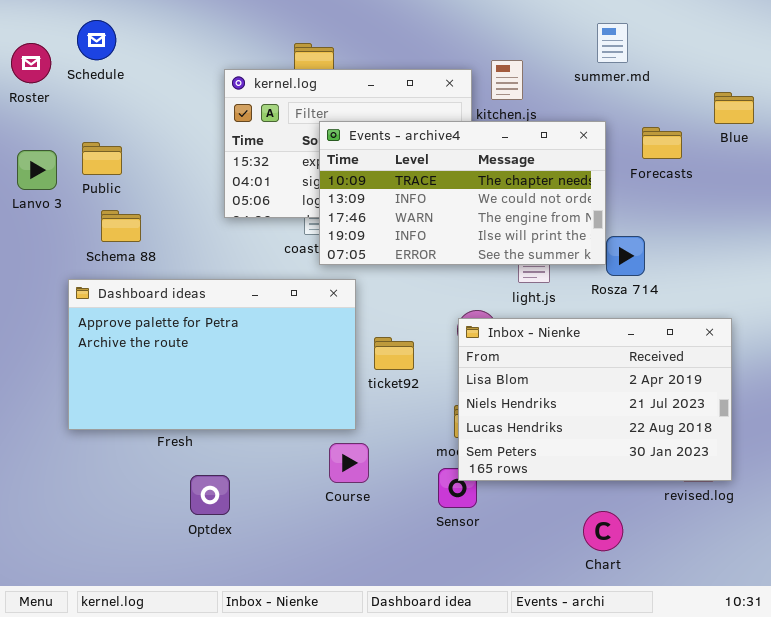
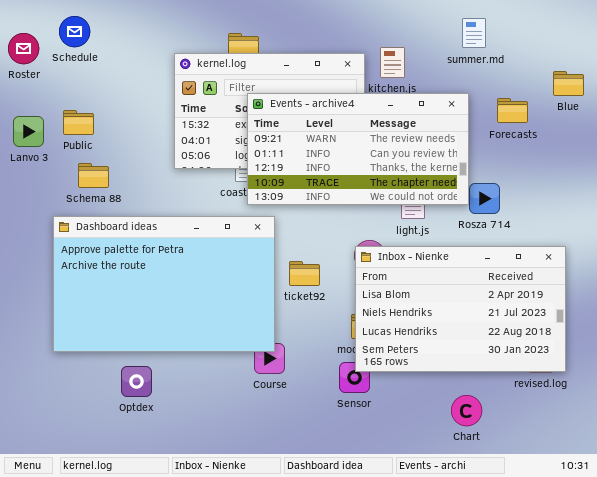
Events - archive4: [319,121,606,265] -> [247,93,469,205], scrolled up 3 rows
Dashboard ideas: [68,279,356,430] -> [53,216,275,352], resized
Optdex: [190,475,230,515] -> [121,366,152,397], moved

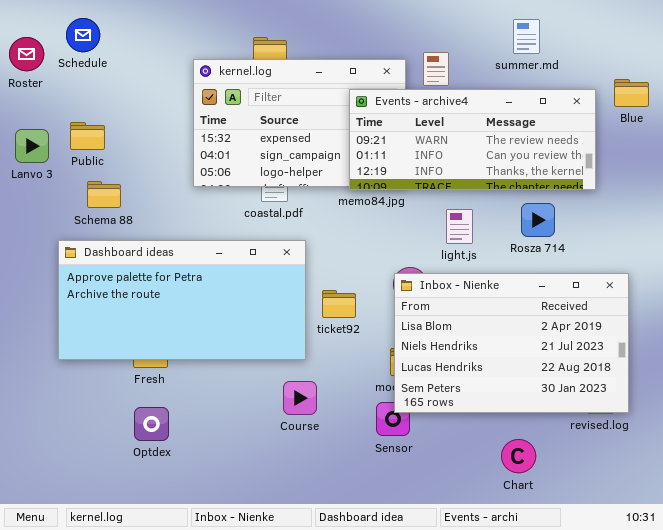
Events - archive4: [247,93,469,205] -> [349,89,596,190], moved, resized
Dashboard ideas: [53,216,275,352] -> [58,240,306,360], resized

